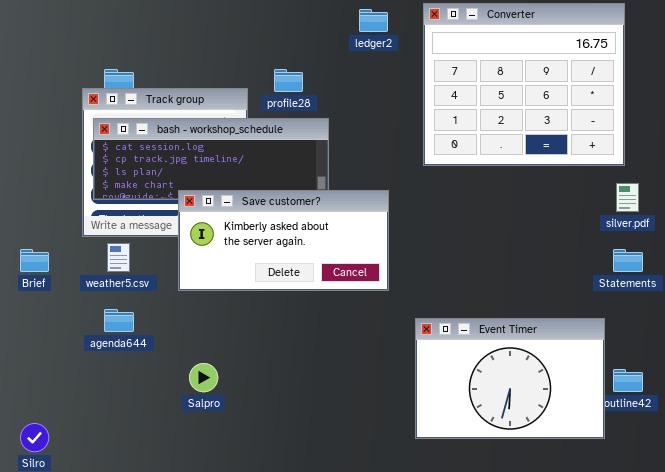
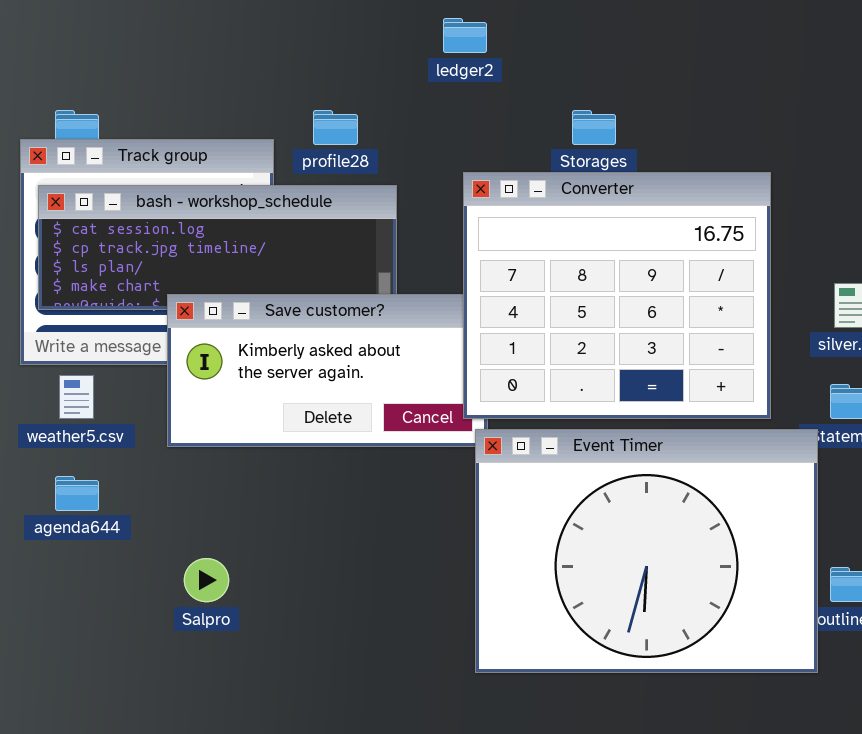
Converter: [423,3,625,166] -> [463,172,771,419], moved
Event Timer: [415,318,605,439] -> [475,429,818,673], resized

